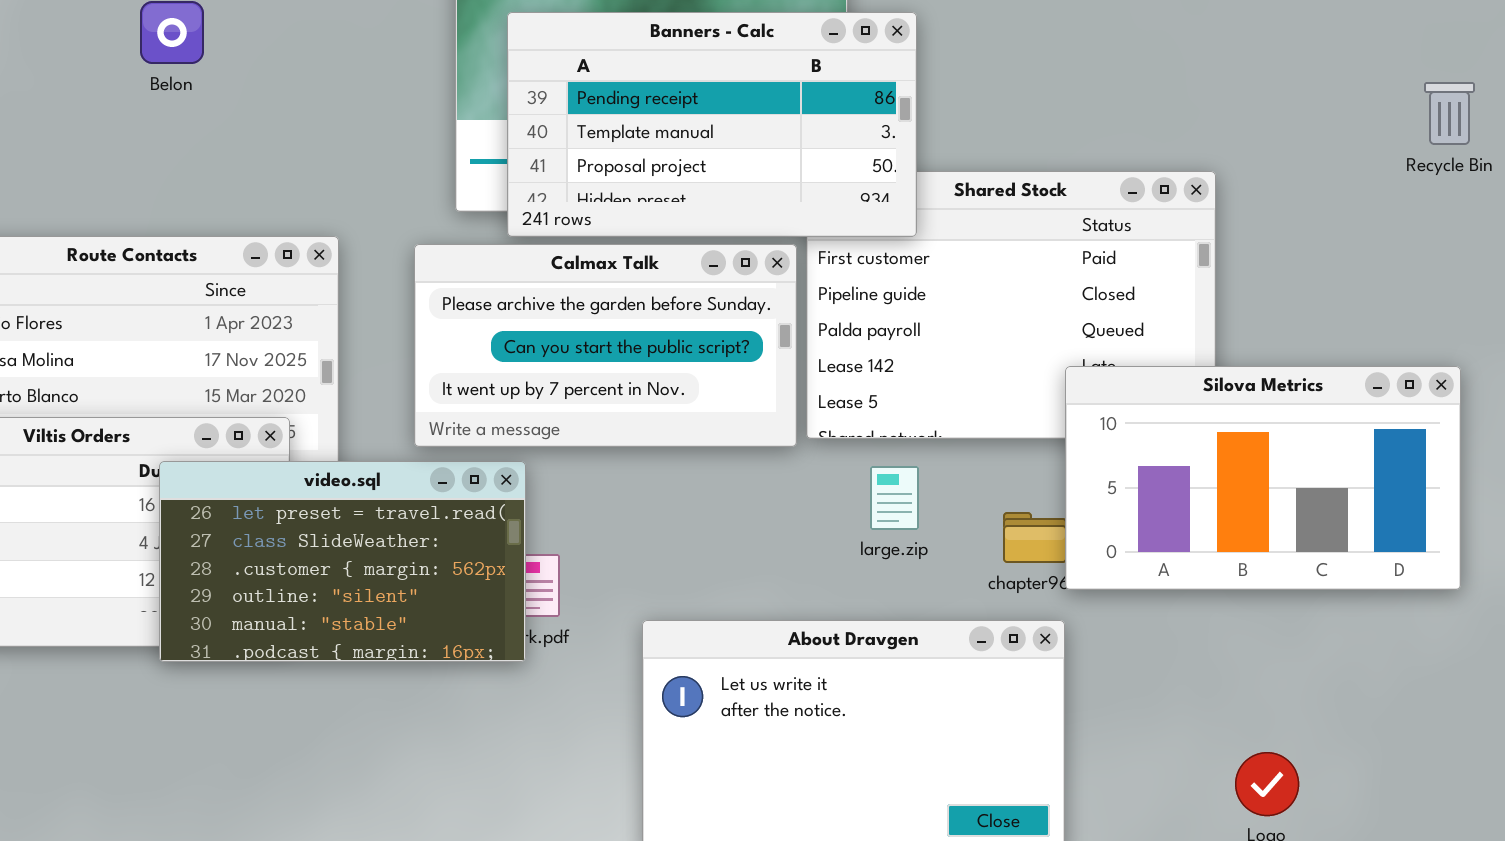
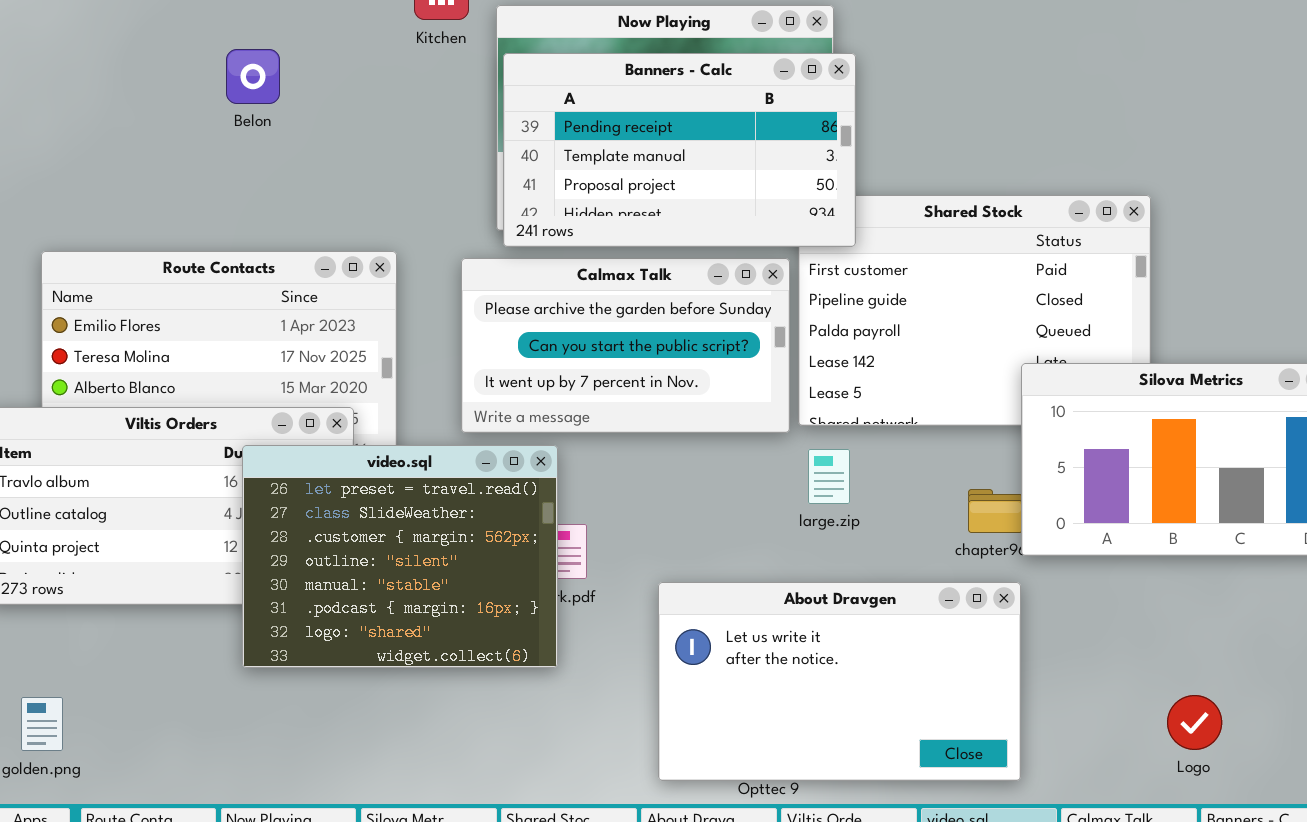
Banners - Calc: [507,12,917,237] -> [503,53,856,247], moved
video.sql: [159,461,526,662] -> [242,445,558,668], resized
large.zip: [870,466,919,530] -> [808,449,850,504], moved

